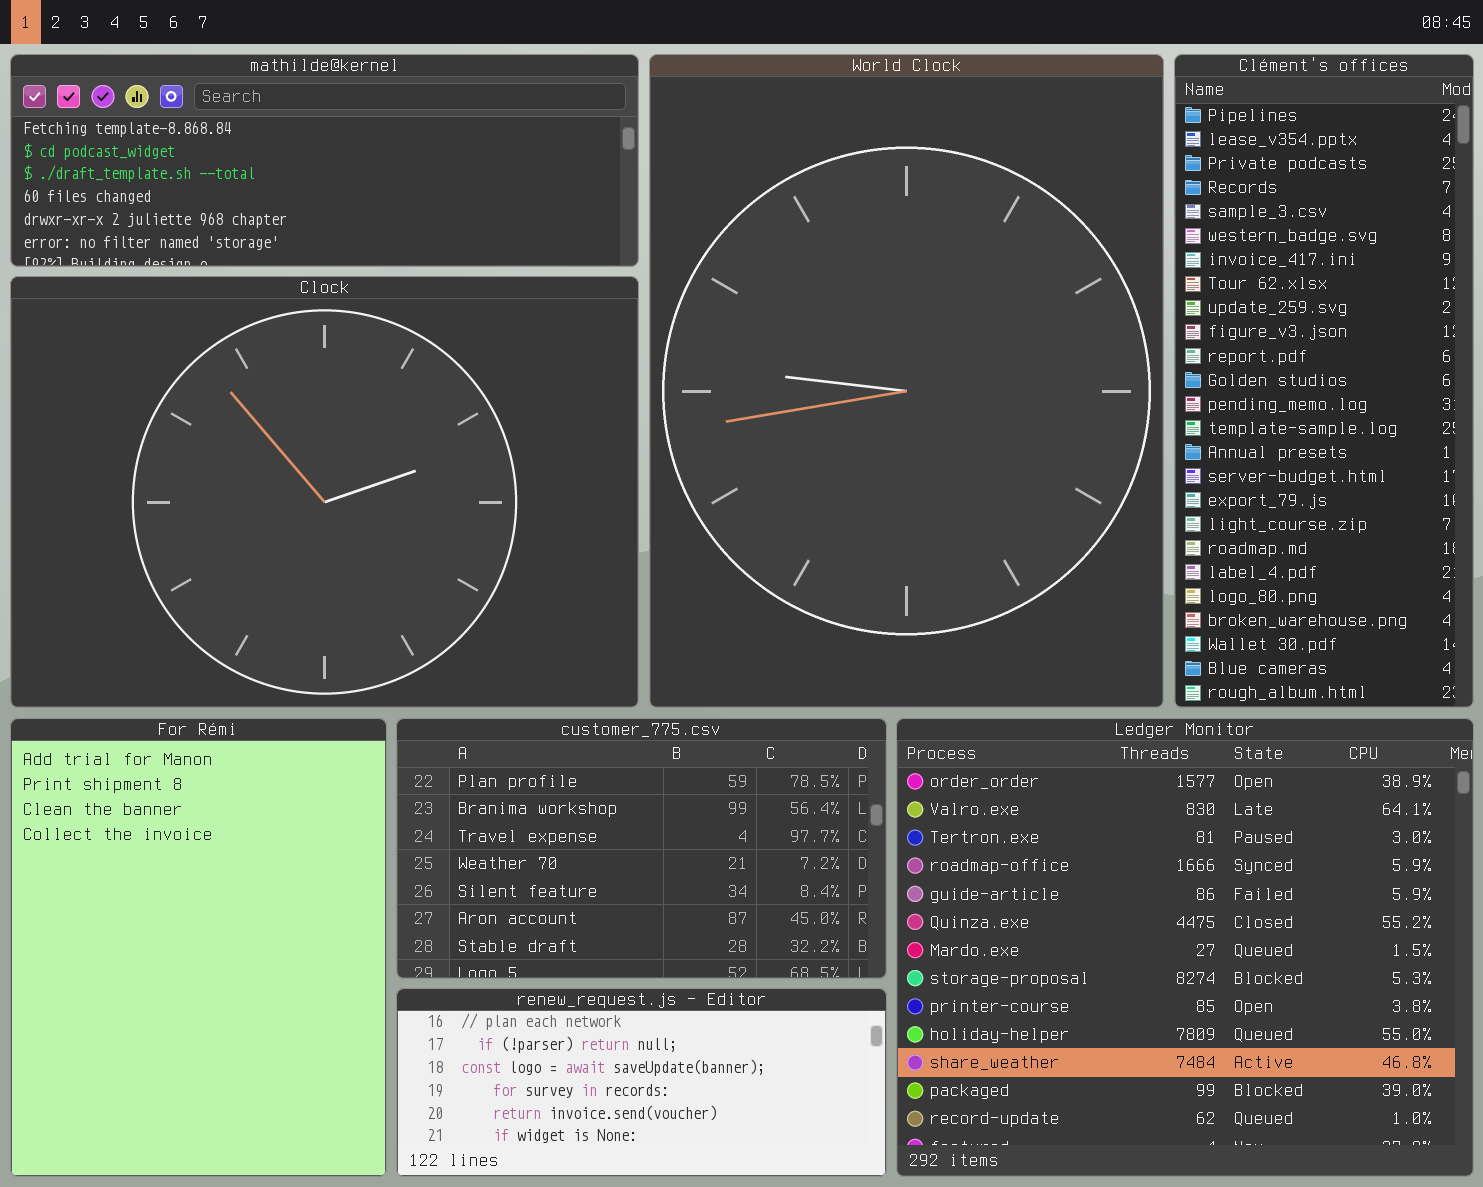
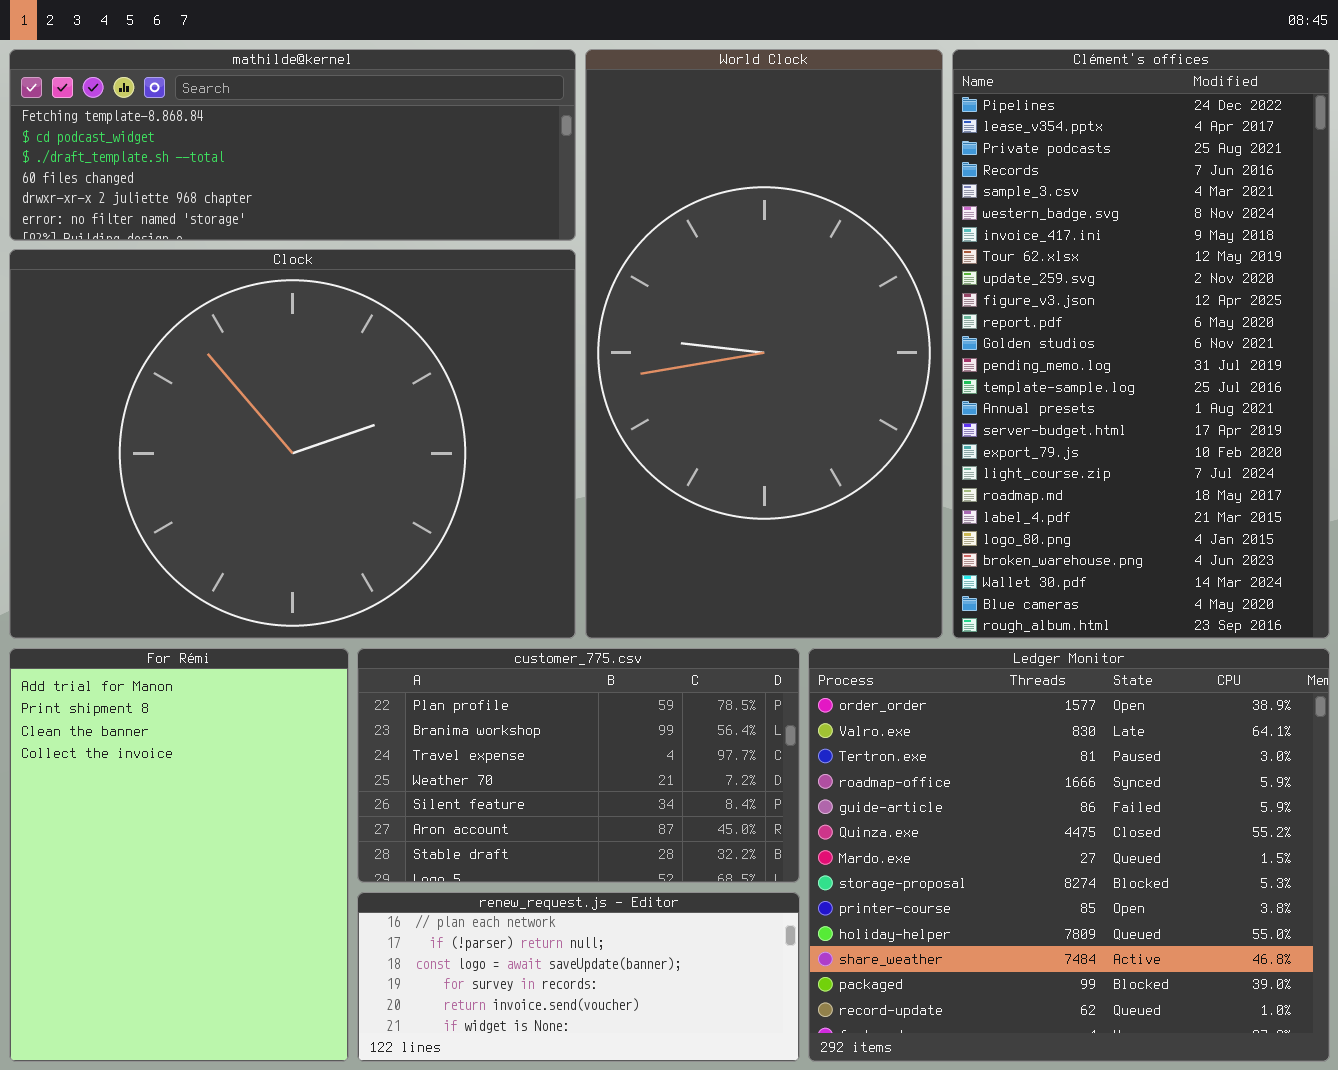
World Clock: [649,54,1164,708] -> [585,49,943,639], resized
Clément's offices: [1174,54,1474,708] -> [952,49,1330,639], resized

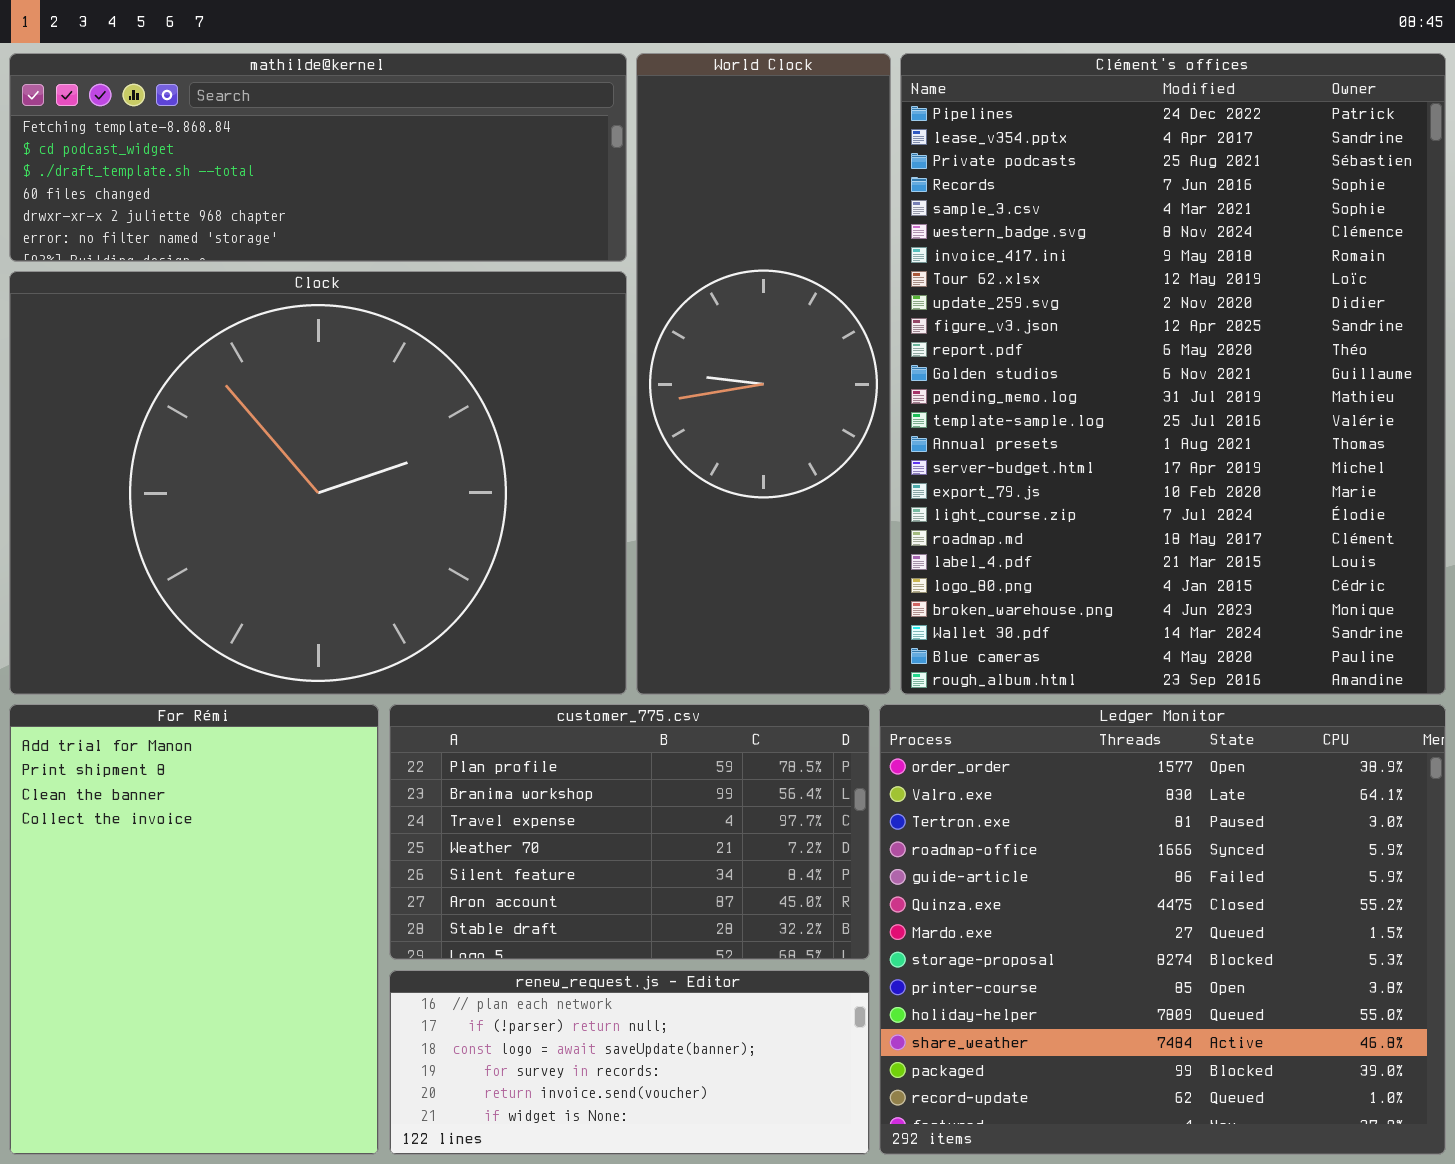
World Clock: [585,49,943,639] -> [636,53,891,695], resized
Clément's offices: [952,49,1330,639] -> [900,53,1446,695], resized

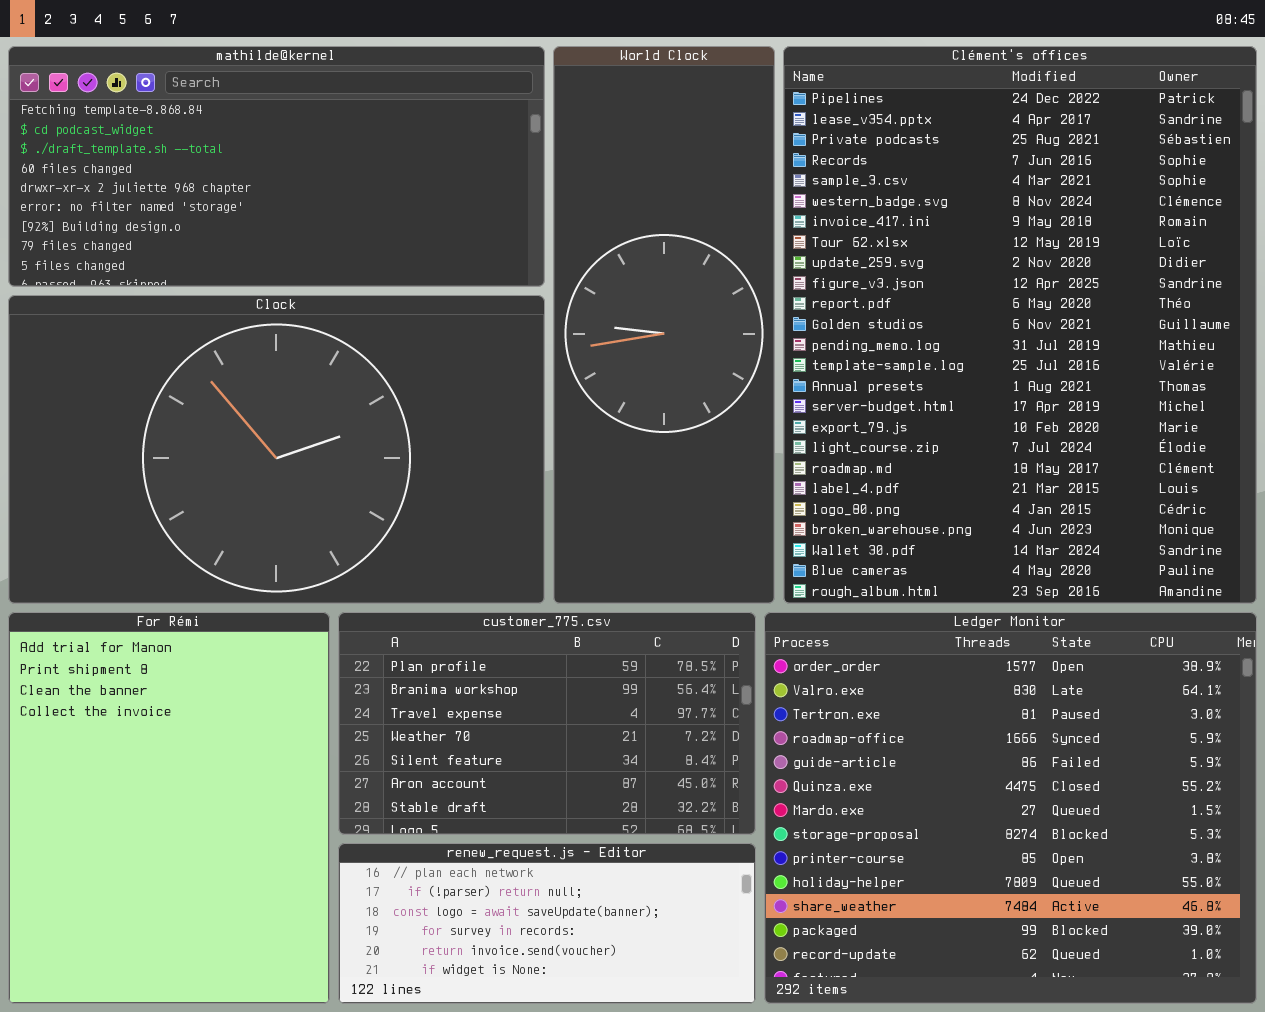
mathilde@kernel: [9,53,627,262] -> [8,46,545,287], resized
Clock: [9,271,627,695] -> [8,295,545,604], resized

